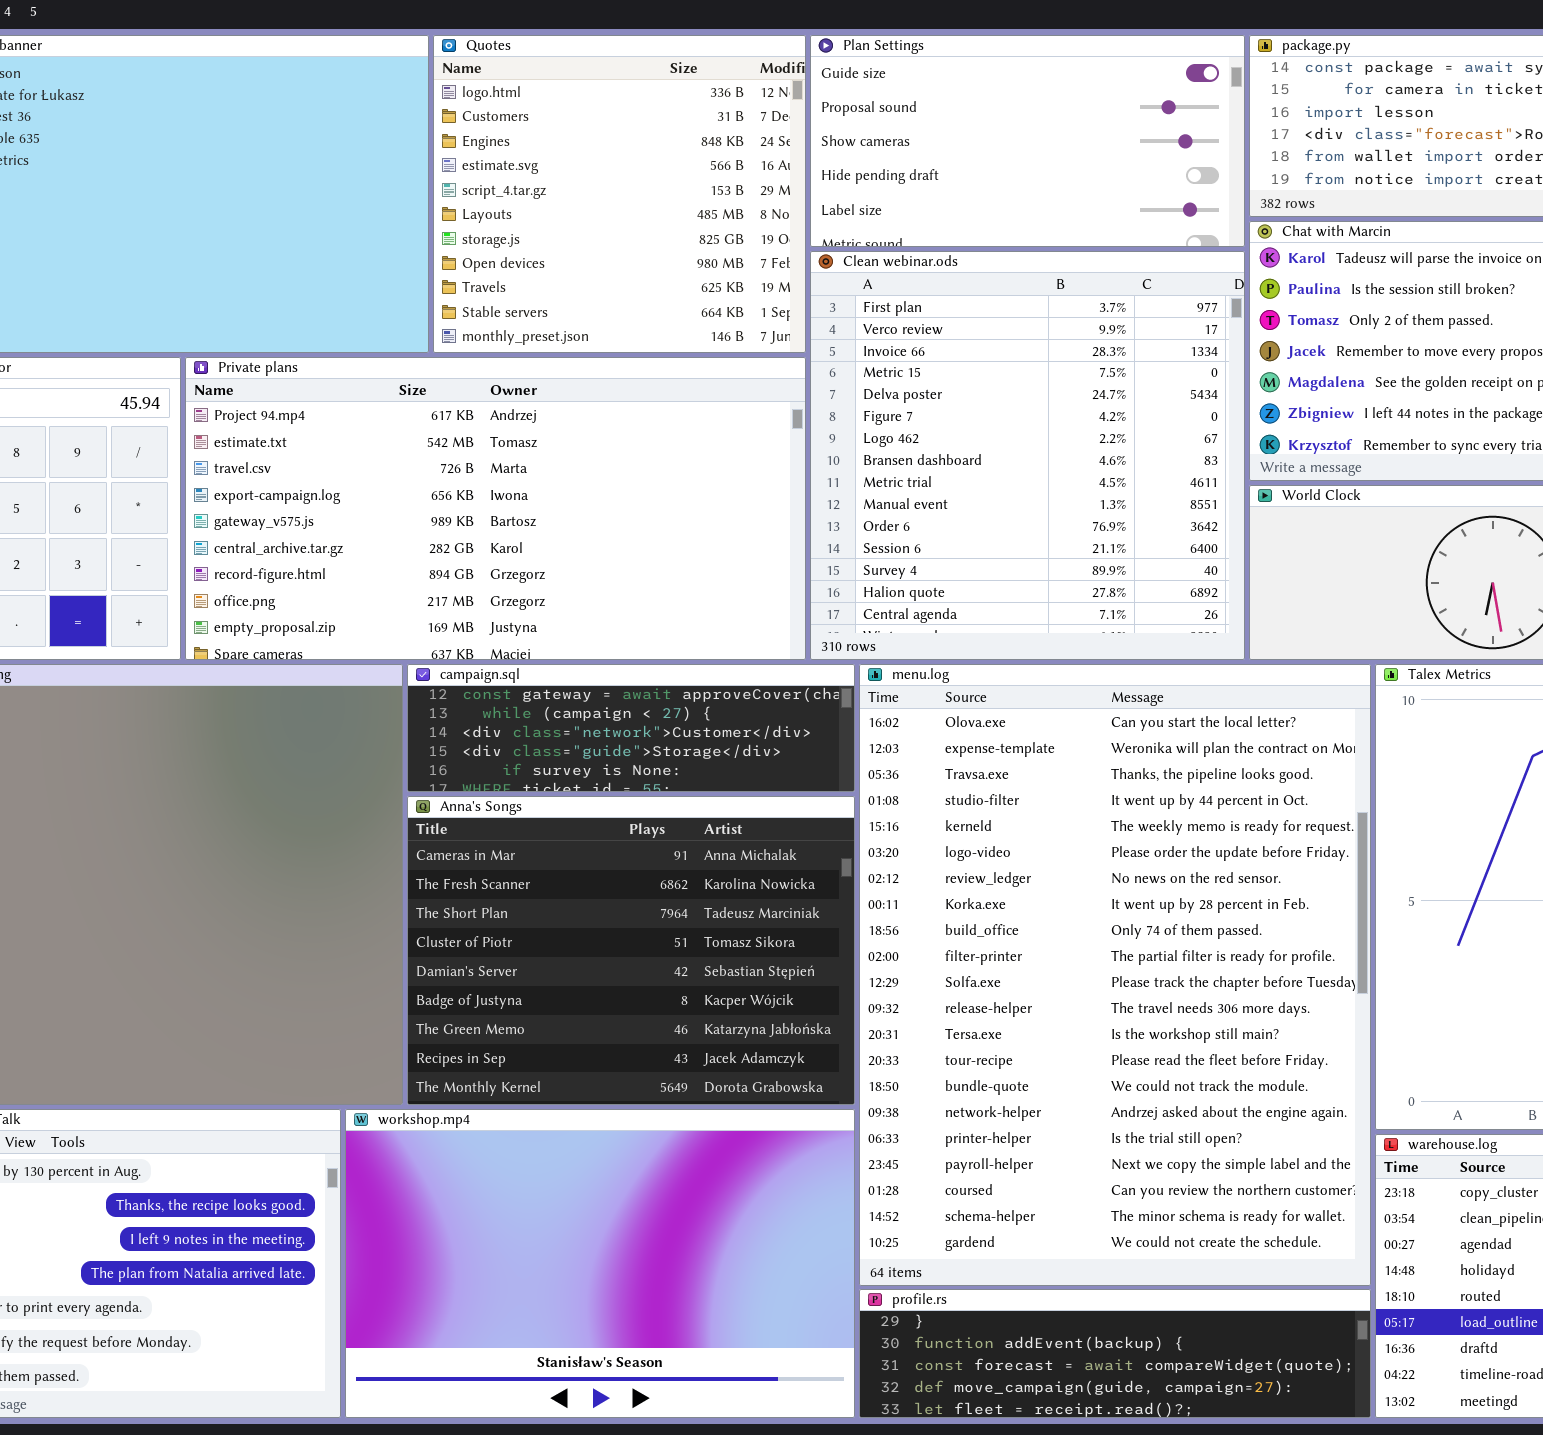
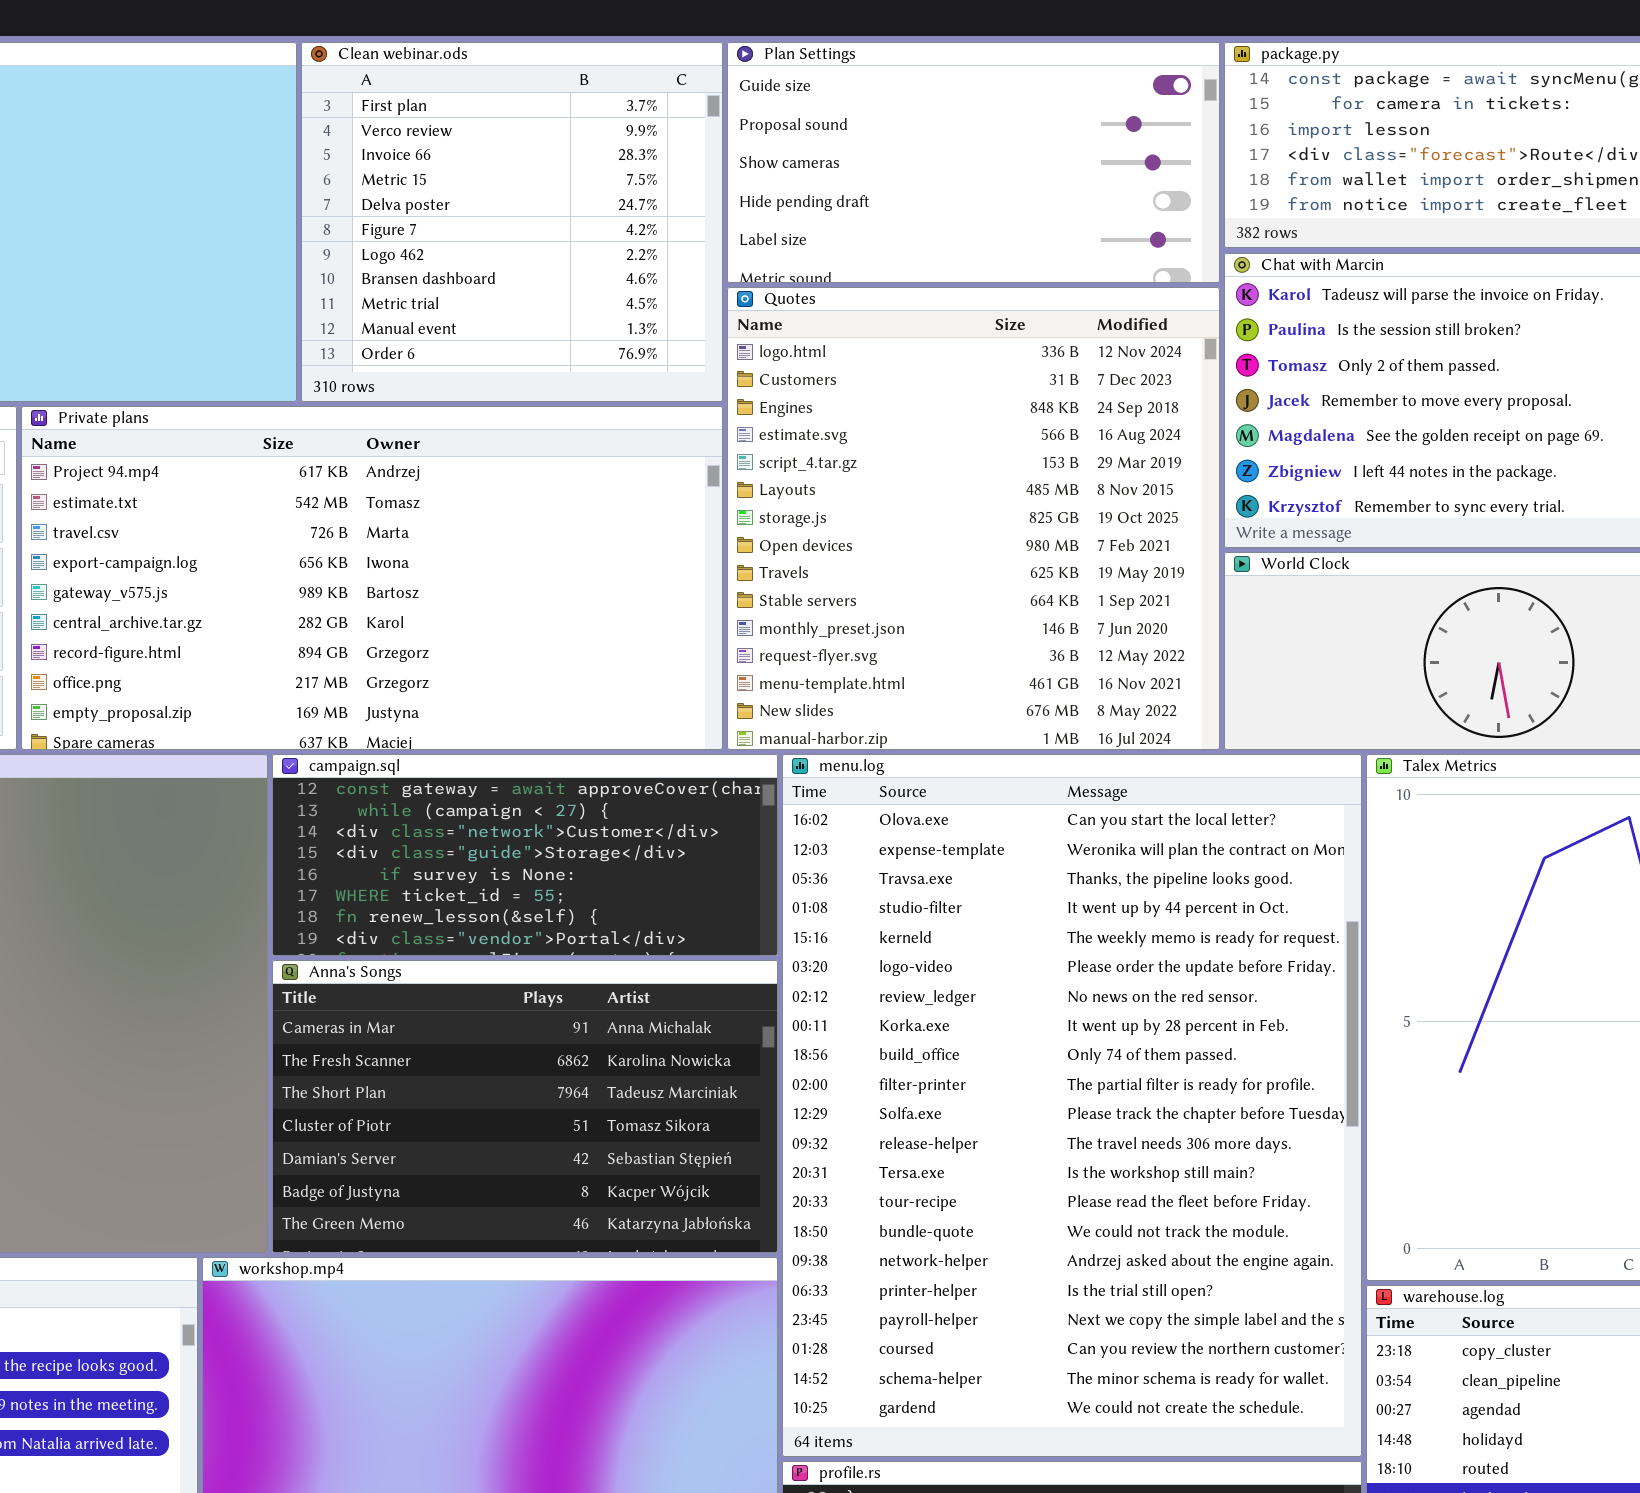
Quotes: [433,35,806,353] -> [727,287,1220,750], moved, resized
Clean webinar.ods: [810,251,1245,660] -> [301,42,723,402], moved, resized
campaign.sql: [407,664,855,792] -> [272,754,778,956], resized
Anna's Songs: [407,796,855,1105] -> [272,960,778,1253], resized

